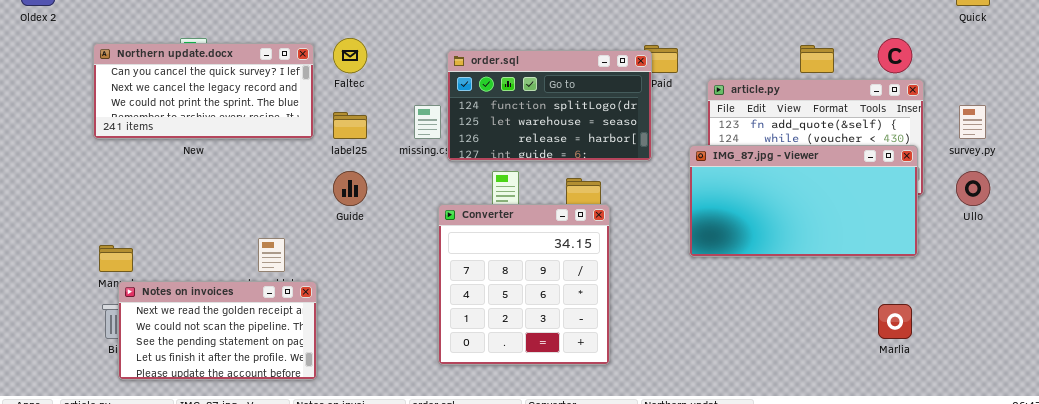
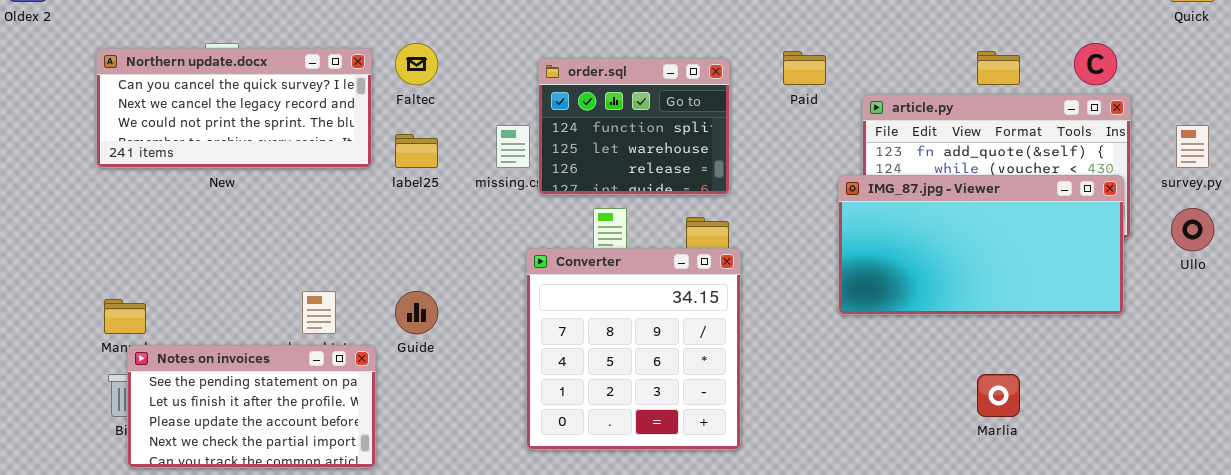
order.sql: [447,50,652,161] -> [538,58,730,195], resized
Guide: [333,171,367,206] -> [395,291,438,334], moved
Notes on invoices: [118,281,317,380] -> [127,345,376,468], scrolled down 2 rows
Marlia: [878,304,912,339] -> [977,374,1020,417], moved

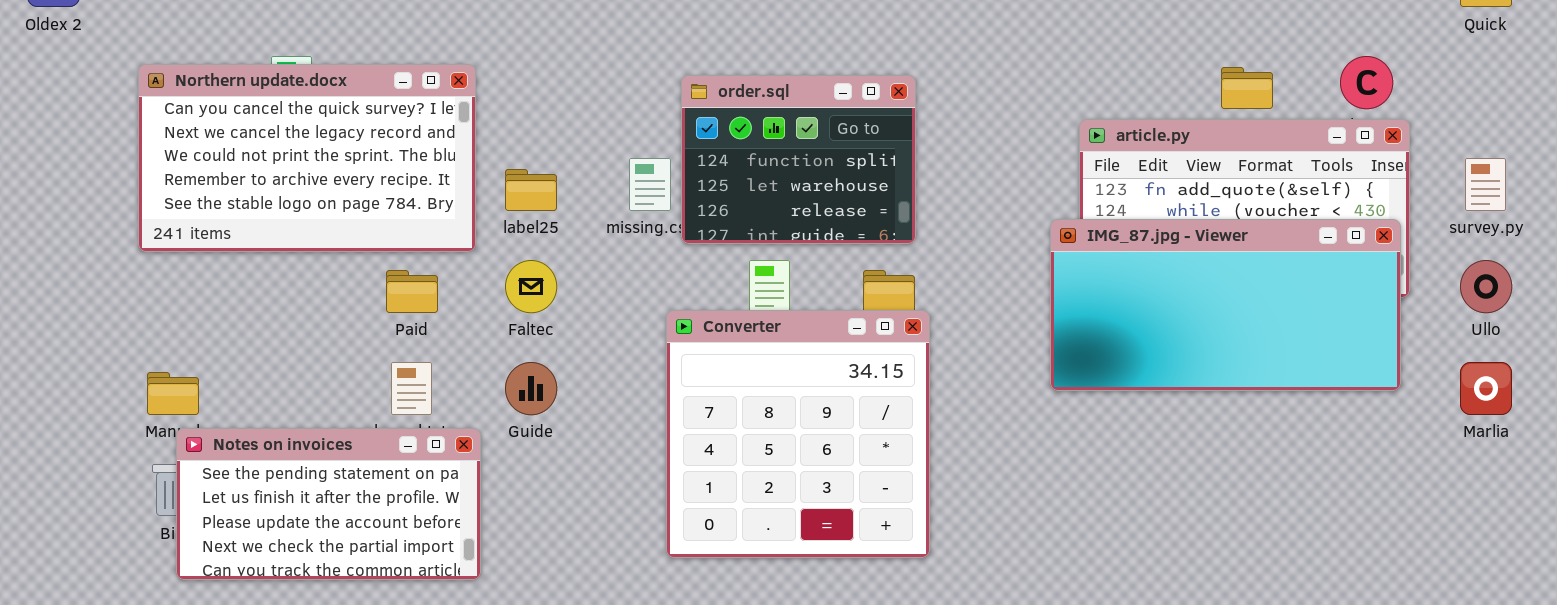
Faltec: [395,43,438,85] -> [505,260,557,313], moved
Northern update.docx: [96,48,372,168] -> [138,64,476,252], resized
Paid: [783,51,826,85] -> [386,270,438,313], moved
Marlia: [977,374,1020,417] -> [1460,362,1512,415], moved

